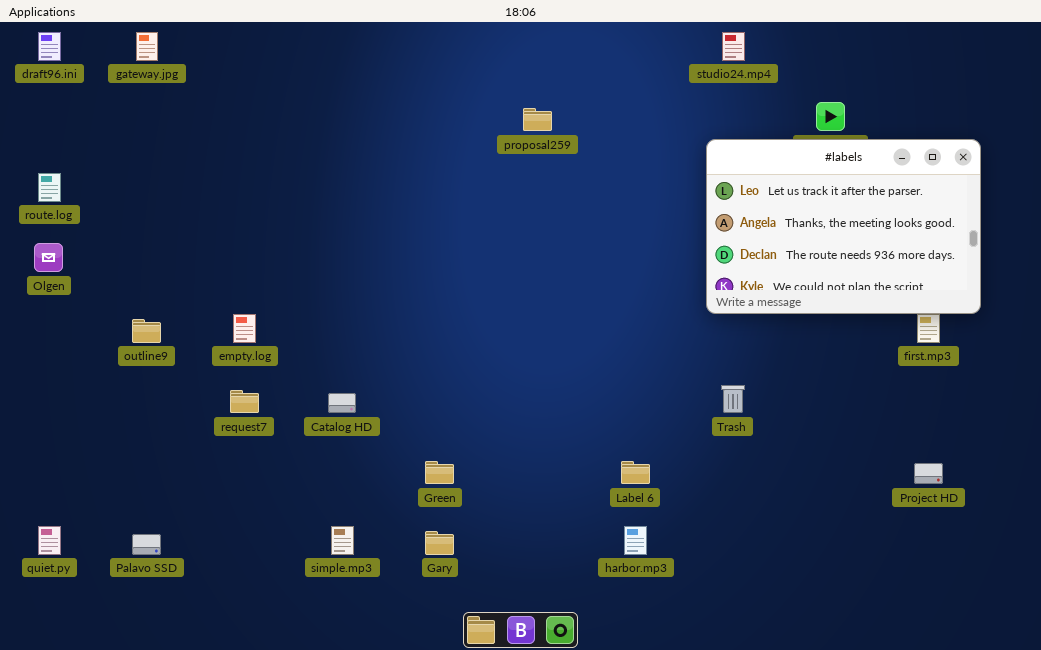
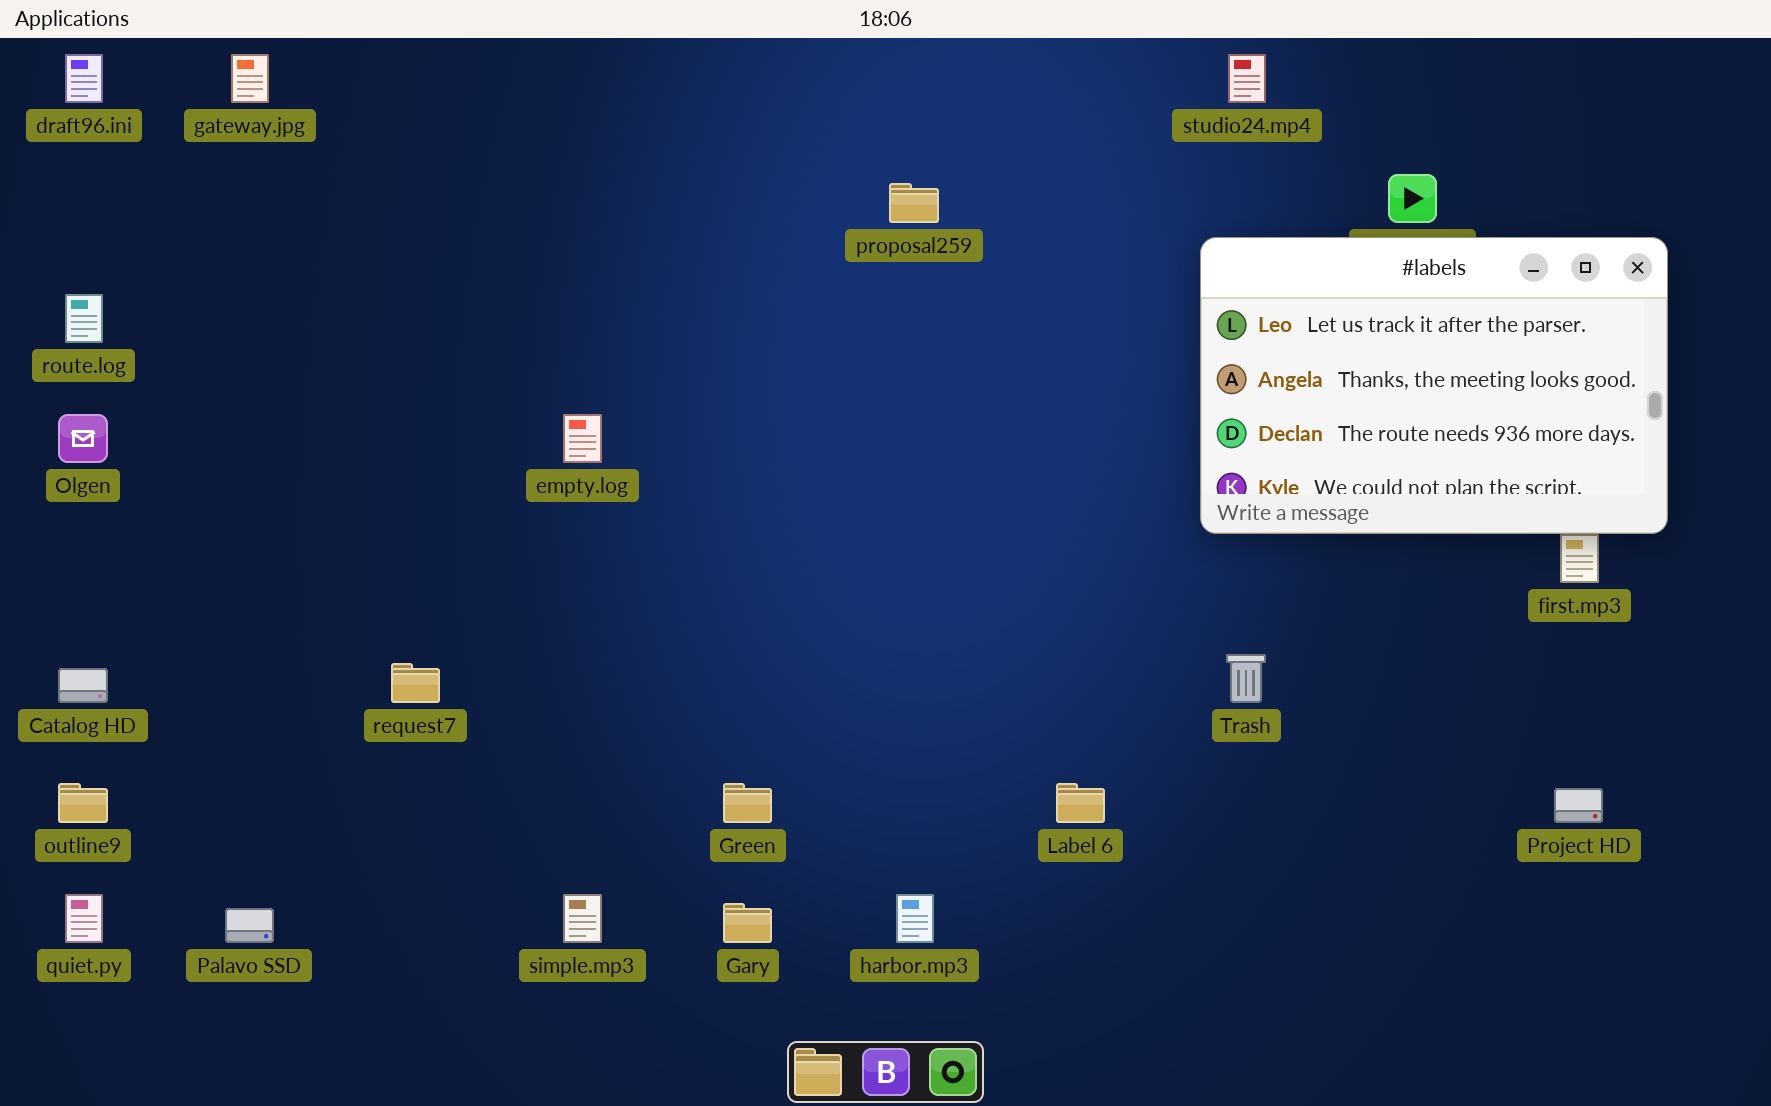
empty.log: [233,314,256,343] -> [563,414,602,463], moved
outline9: [132,319,161,343] -> [58,783,108,823], moved
Catalog HD: [328,393,356,413] -> [58,668,108,703], moved
harbor.mp3: [624,526,647,555] -> [896,894,934,943], moved

